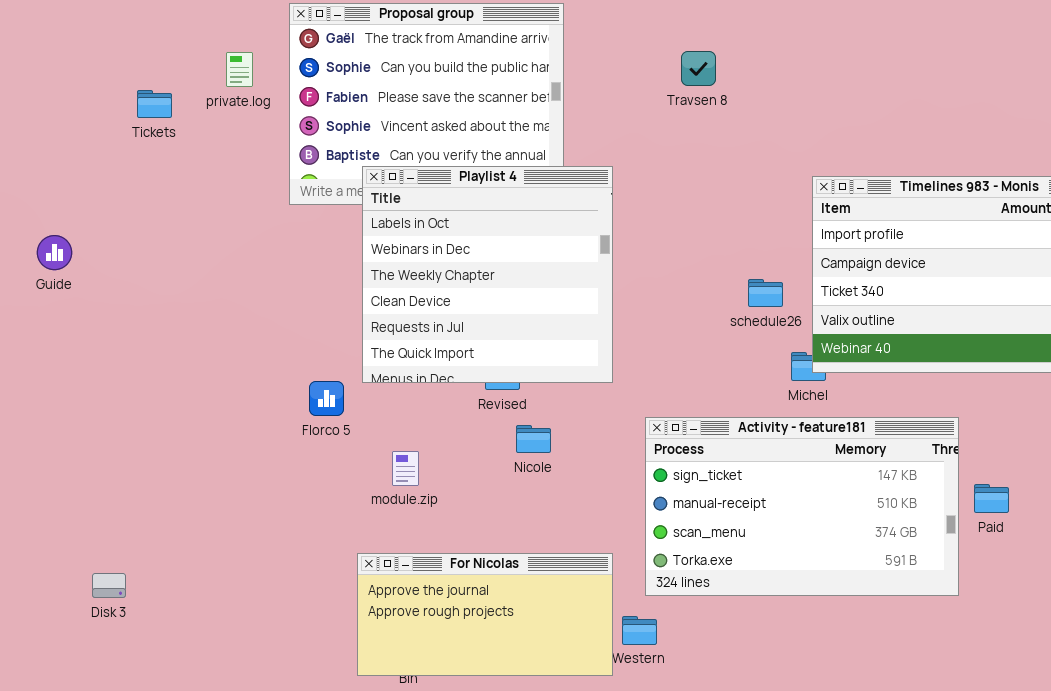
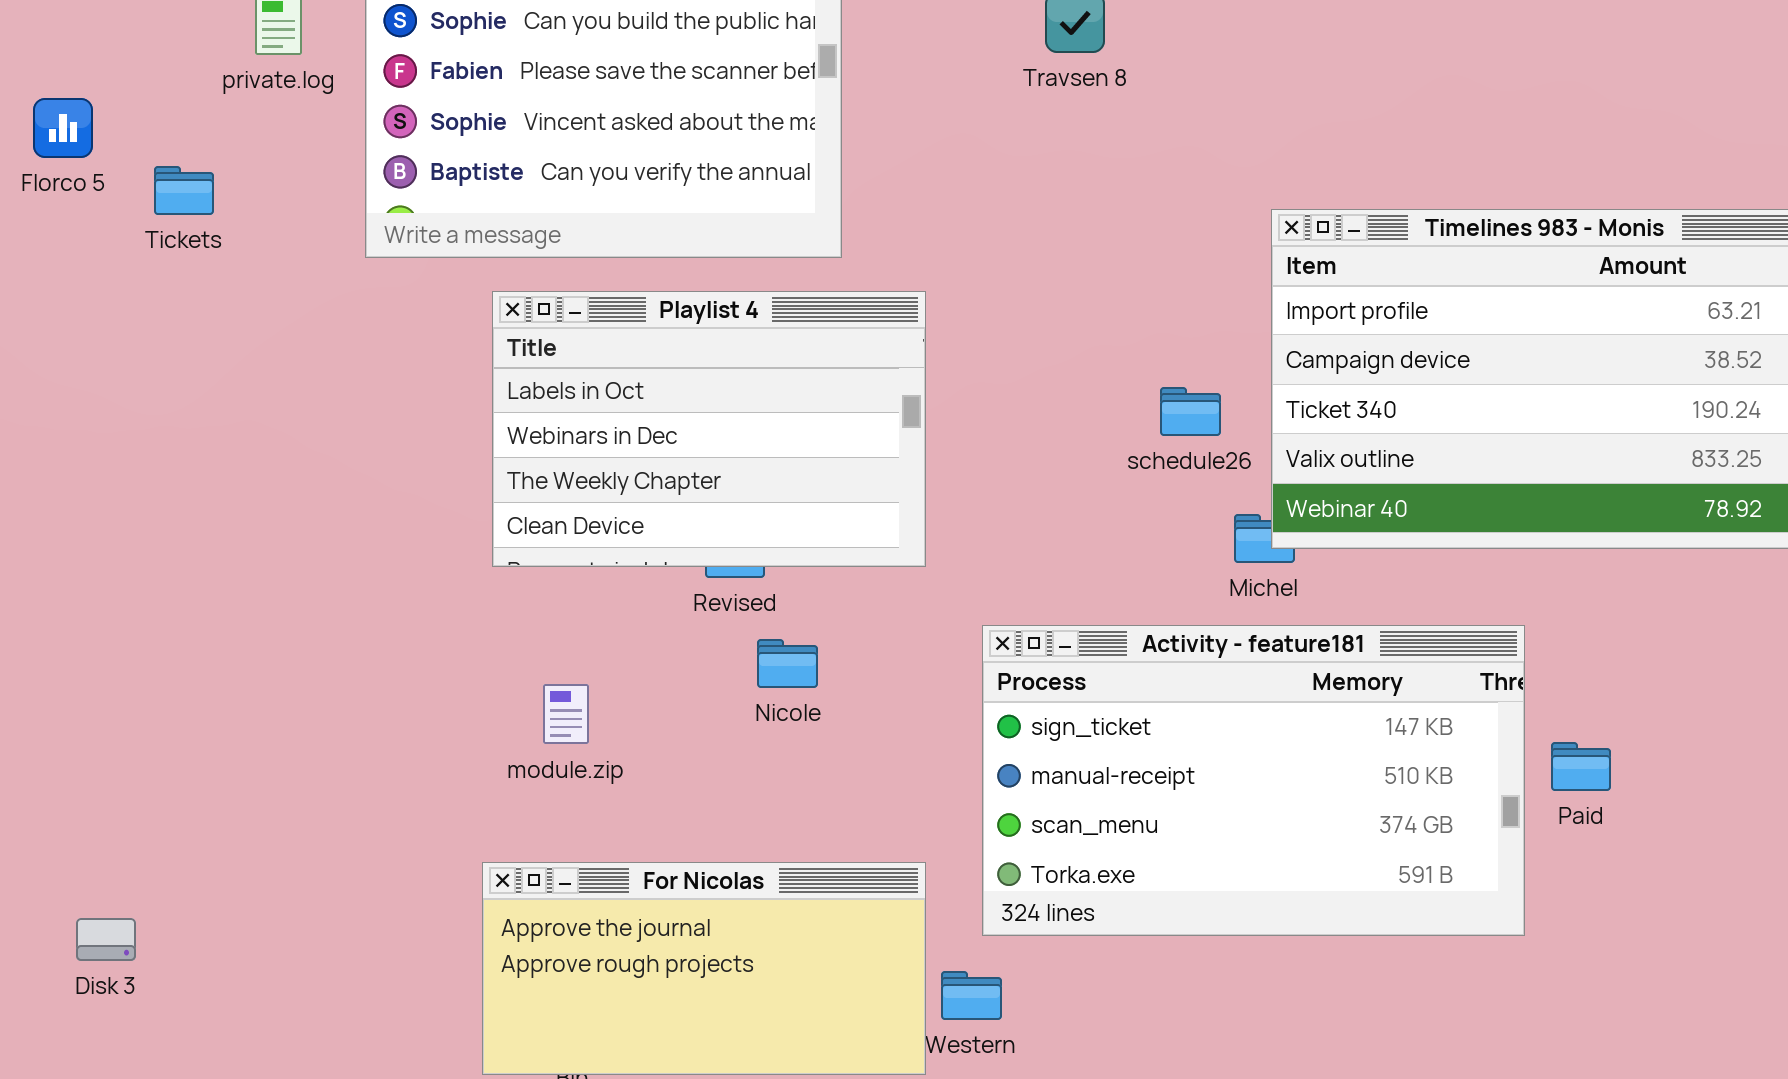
Tickets: [137,90,172,118] -> [154,166,214,215], moved
Playlist 4: [362,166,613,383] -> [492,291,926,567], resized
Florco 5: [309,381,344,416] -> [33,98,93,158], moved
Disk 3: [92,573,126,598] -> [76,918,136,961], moved

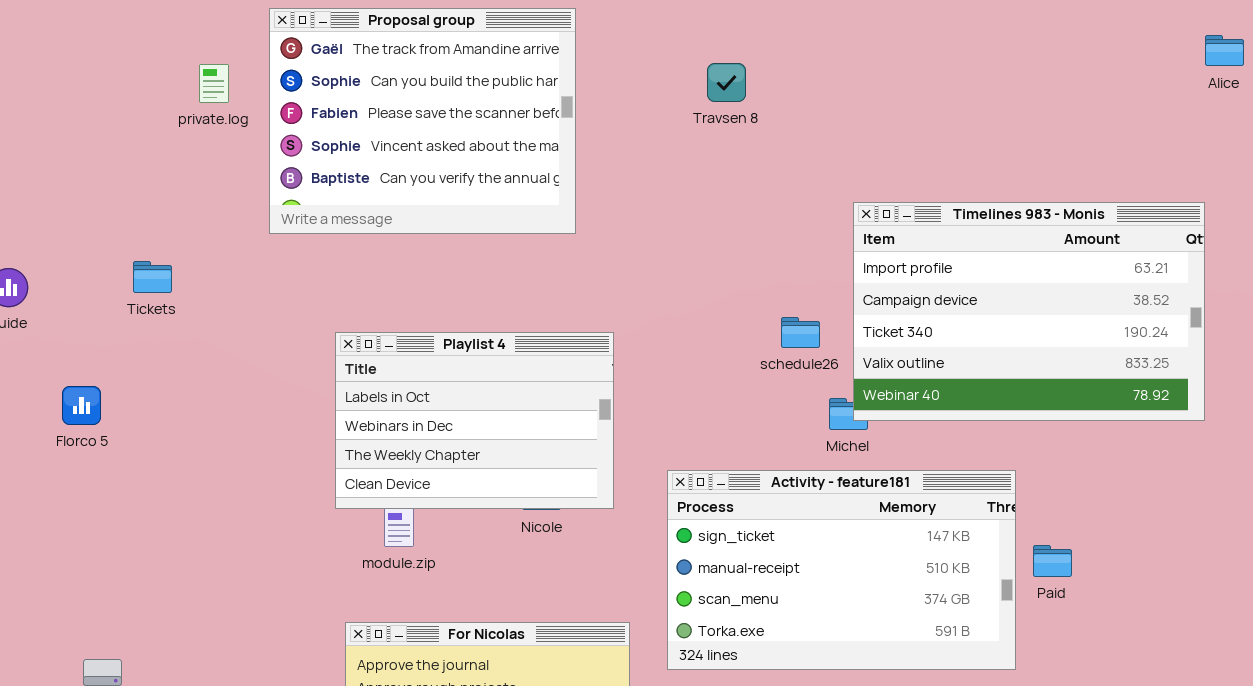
Florco 5: [33,98,93,158] -> [62,386,101,425], moved
Tickets: [154,166,214,215] -> [133,261,172,293], moved
Playlist 4: [492,291,926,567] -> [335,332,614,509], moved

